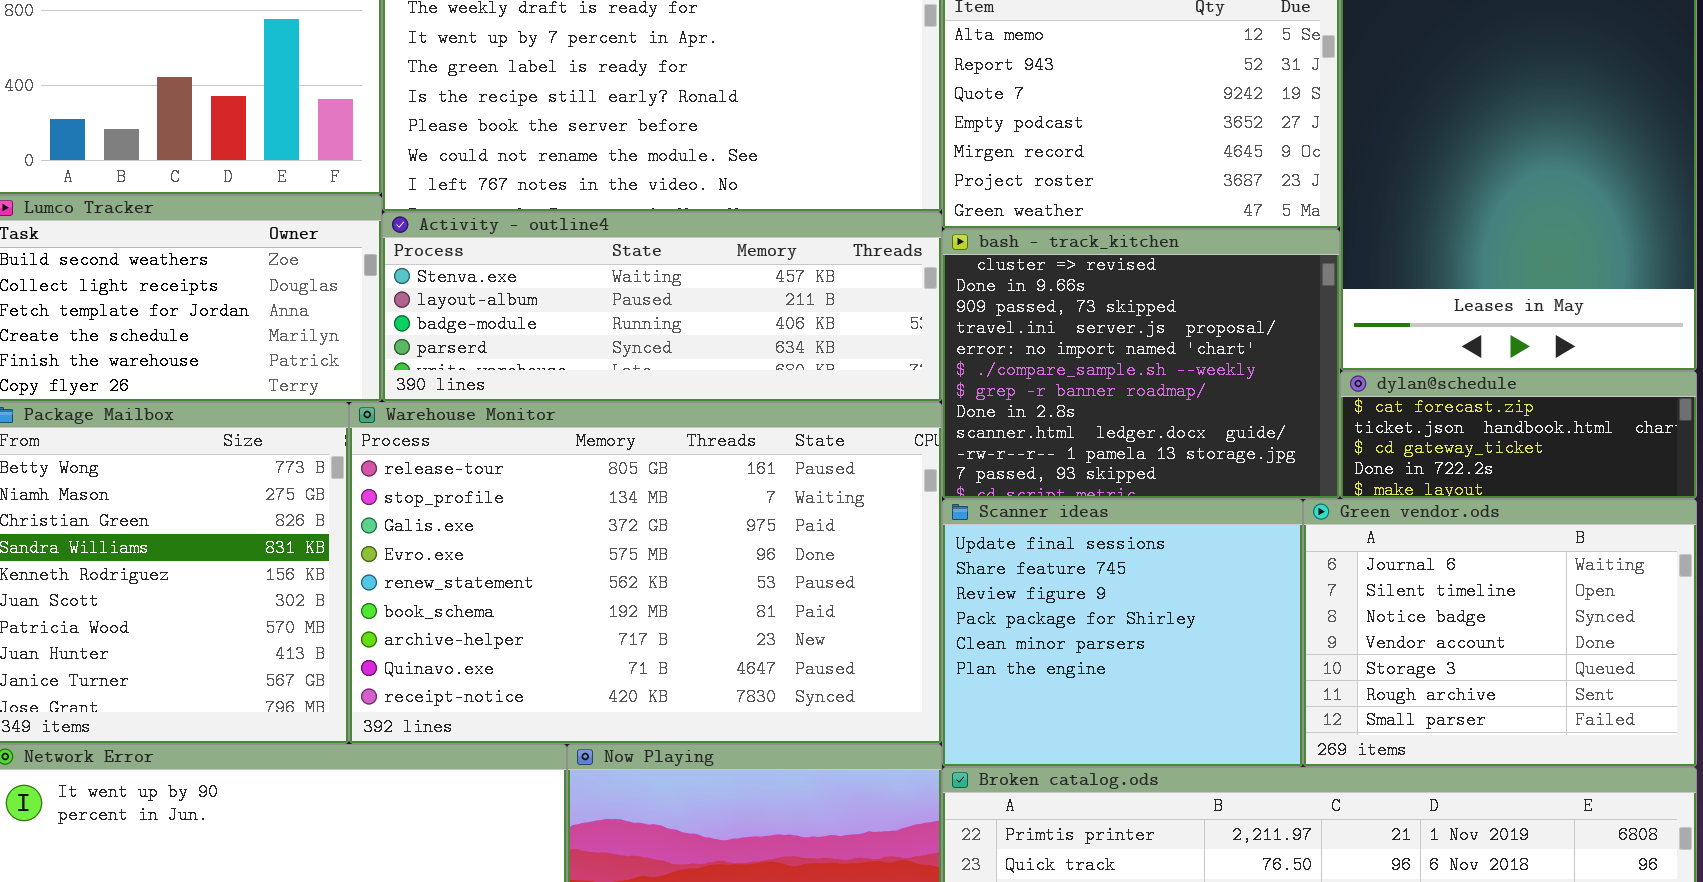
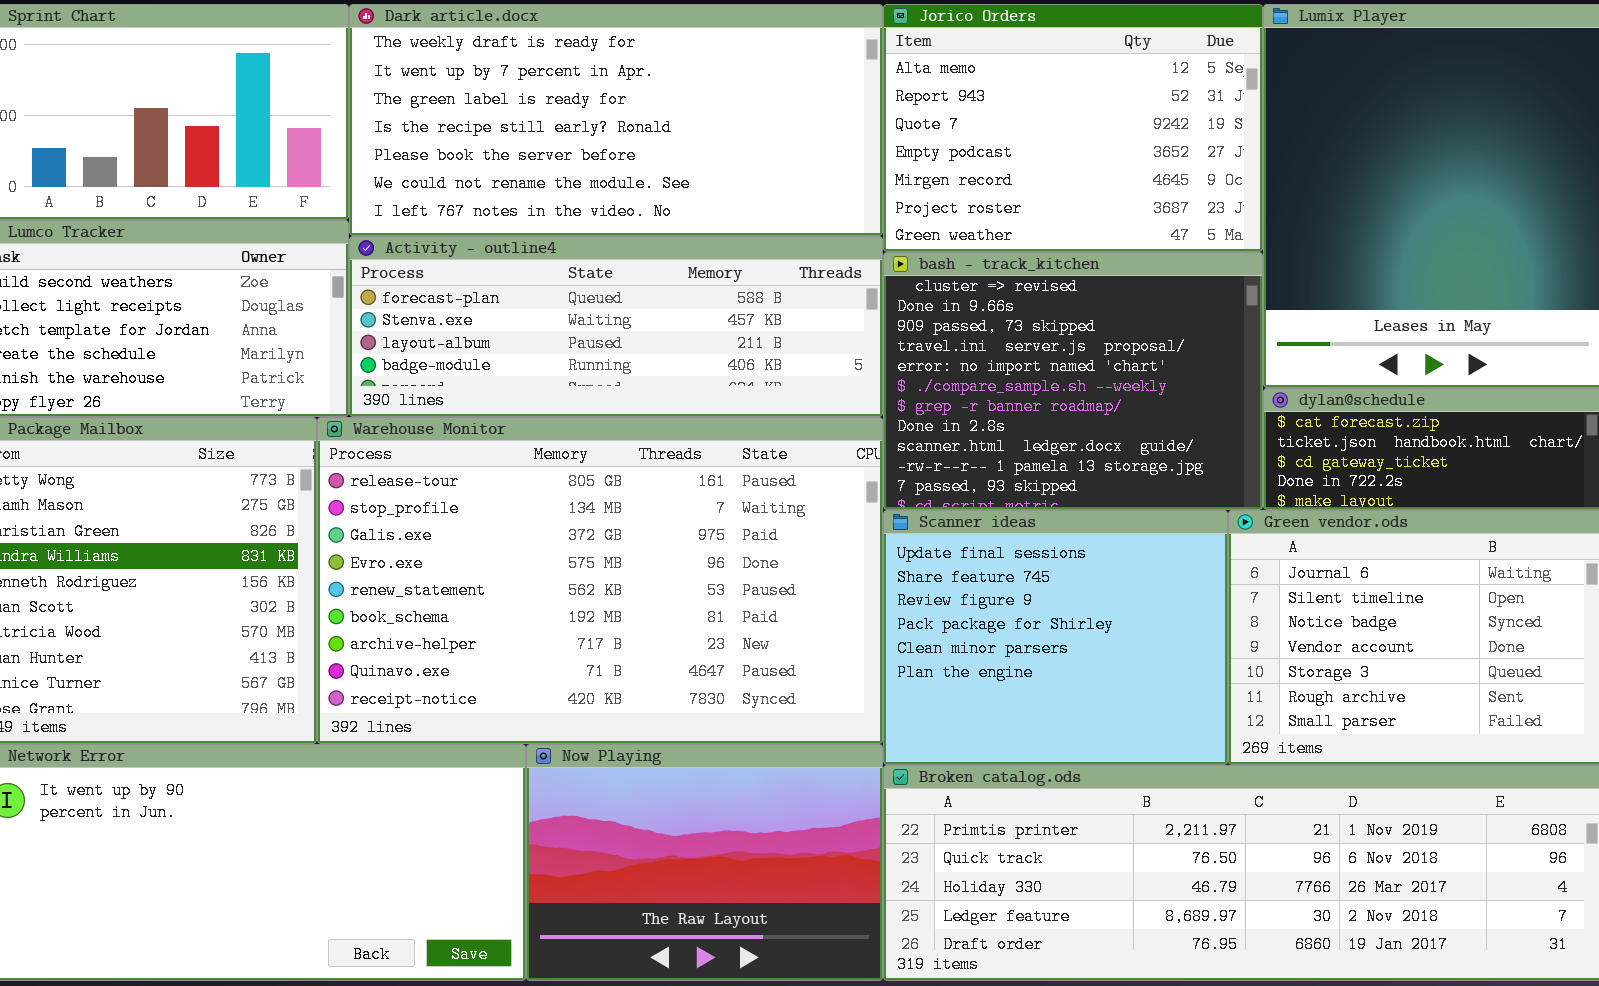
Activity - outline4: [382,212,942,402] -> [349,236,883,417], scrolled up 1 row

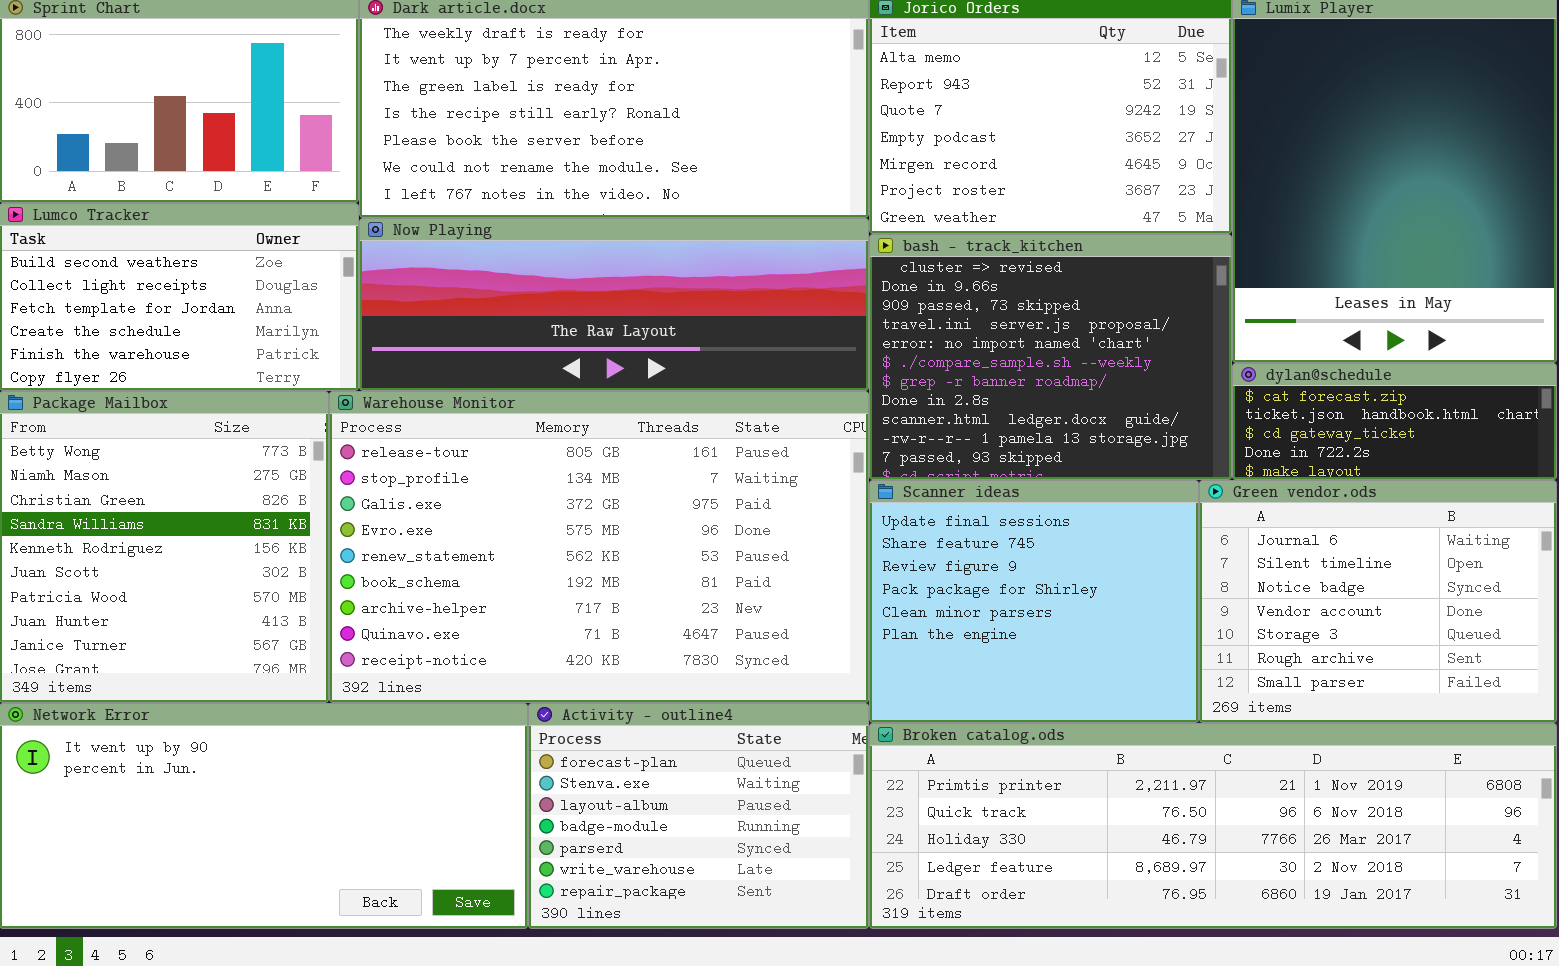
Activity - outline4: [349,236,883,417] -> [528,703,869,929], moved, resized
Now Playing: [526,744,883,981] -> [359,218,869,391], moved, resized

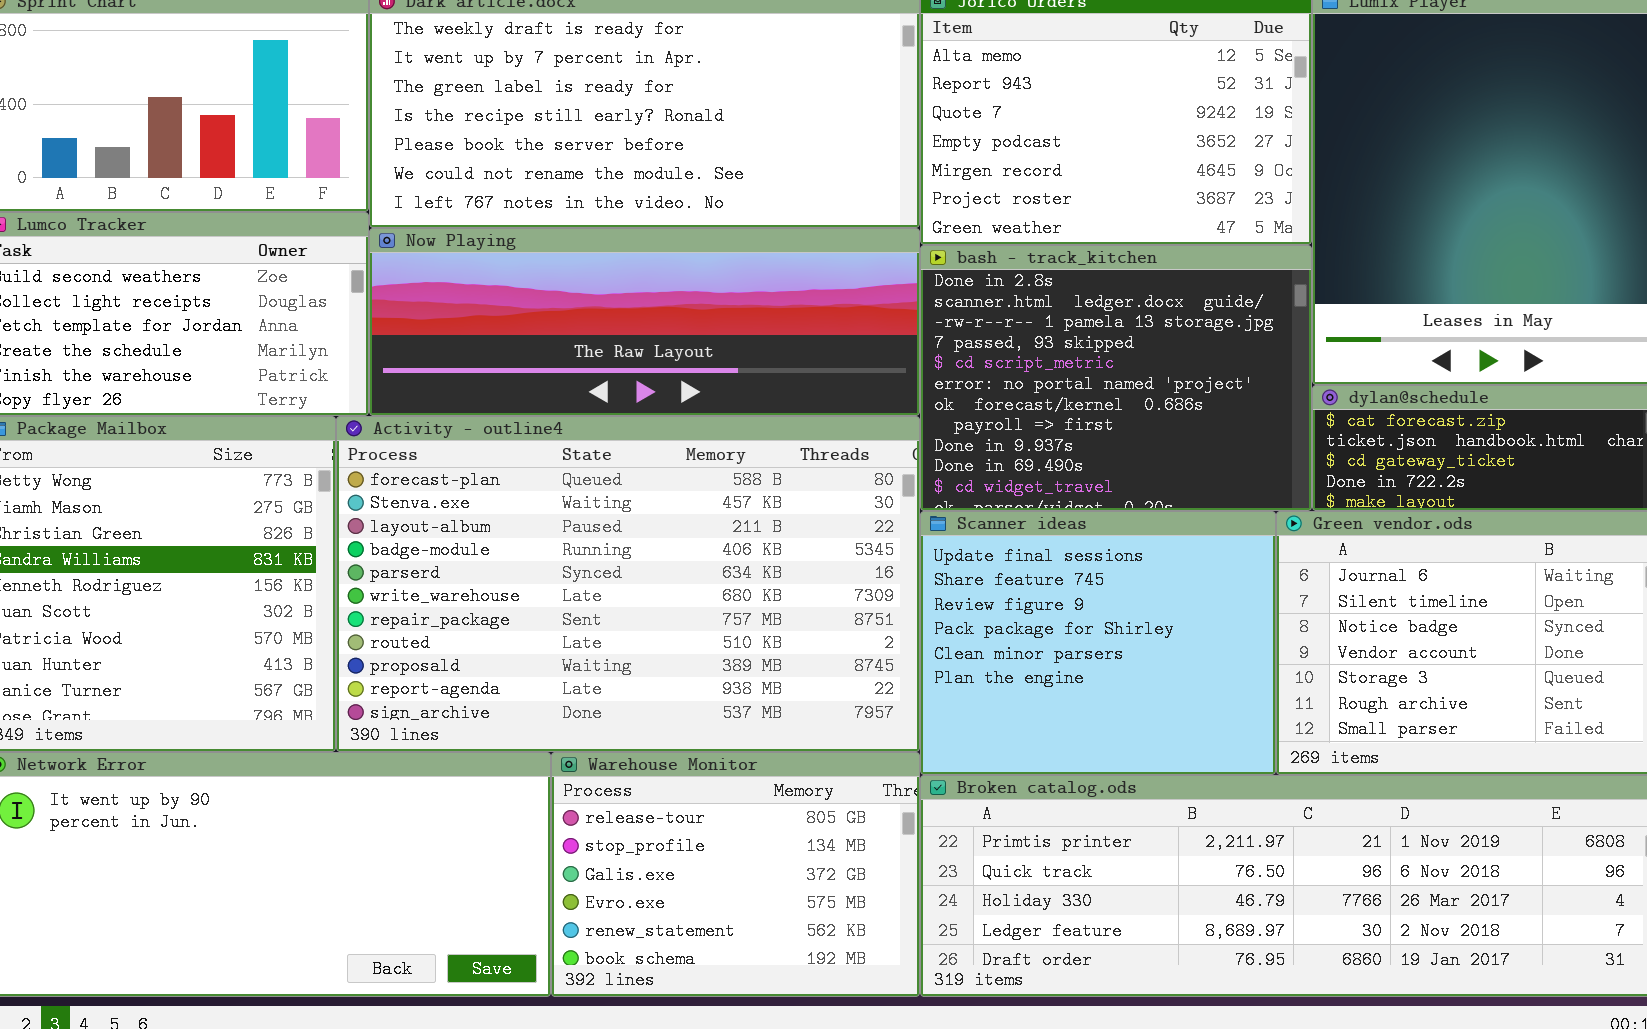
bash - track_kitchen: [869,234,1232,480] -> [920,245,1312,511], scrolled down 7 rows
Warehouse Monitor: [329,391,869,703] -> [551,752,920,997], moved, resized
Activity - outline4: [528,703,869,929] -> [336,416,920,752], moved, resized

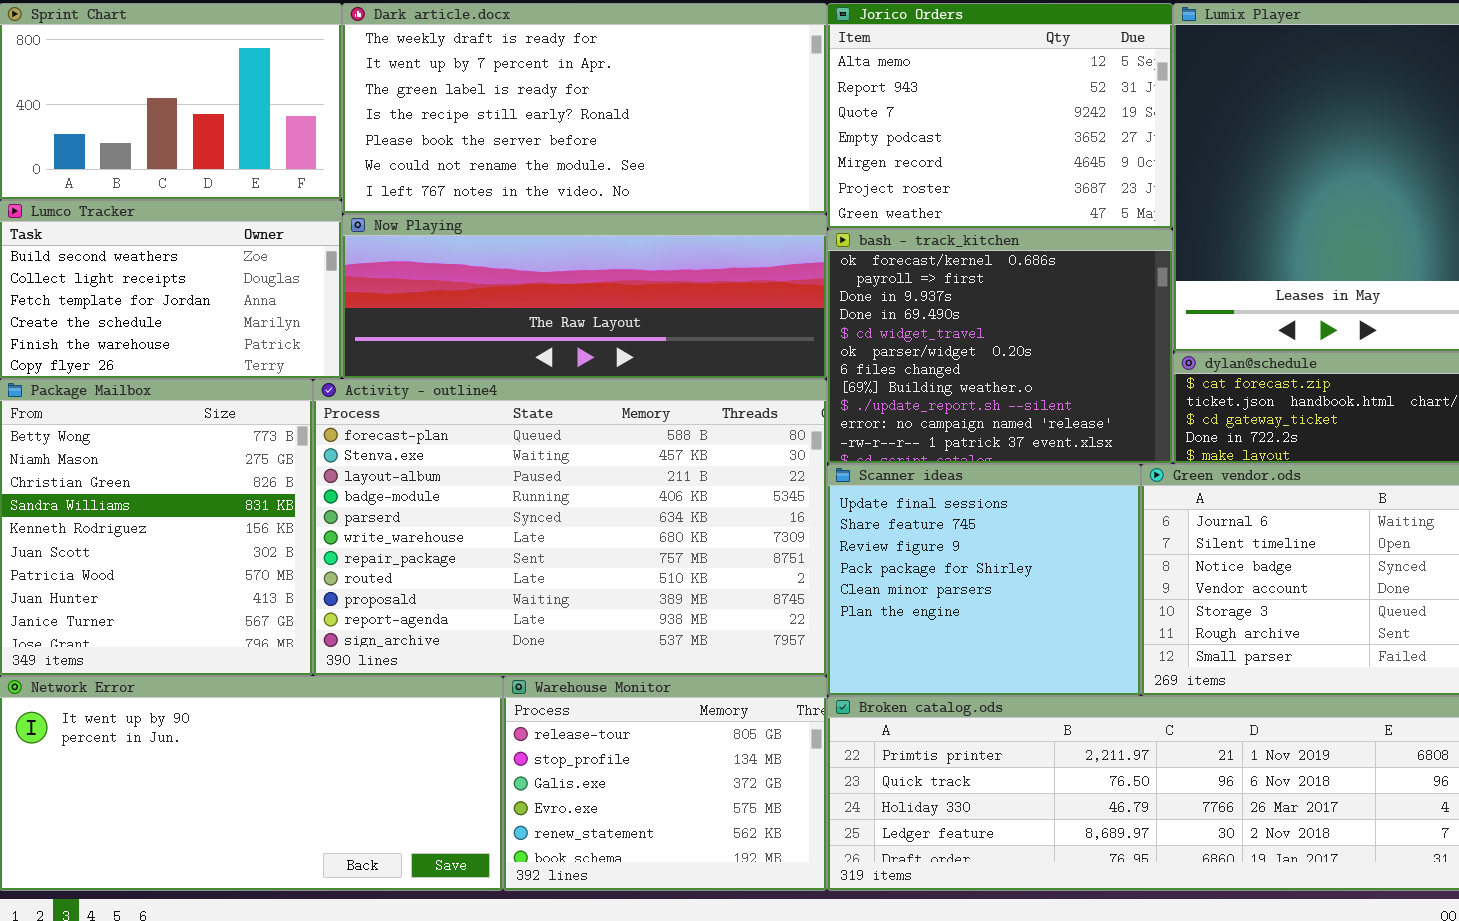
bash - track_kitchen: [920,245,1312,511] -> [827,229,1173,464], scrolled down 6 rows

